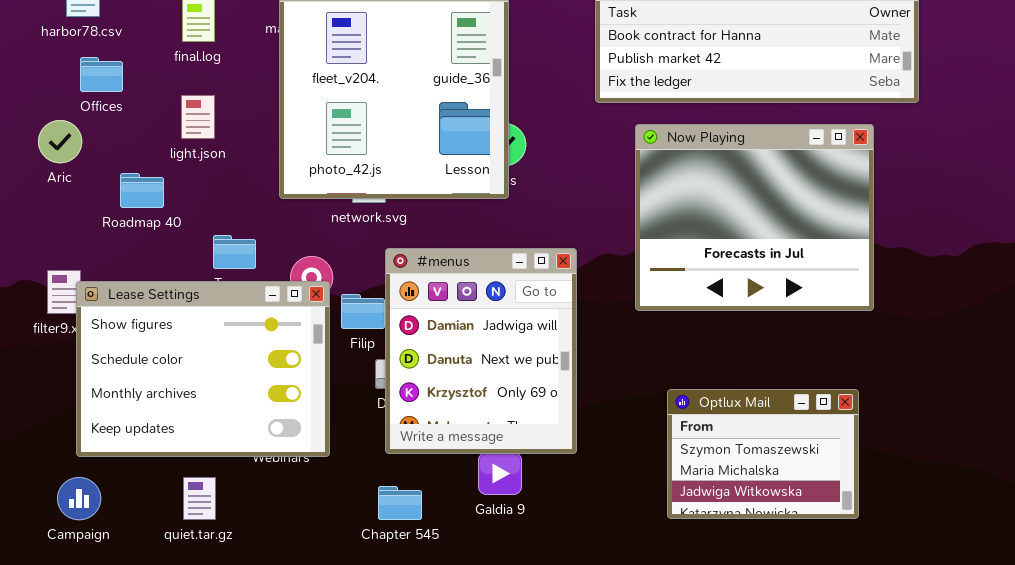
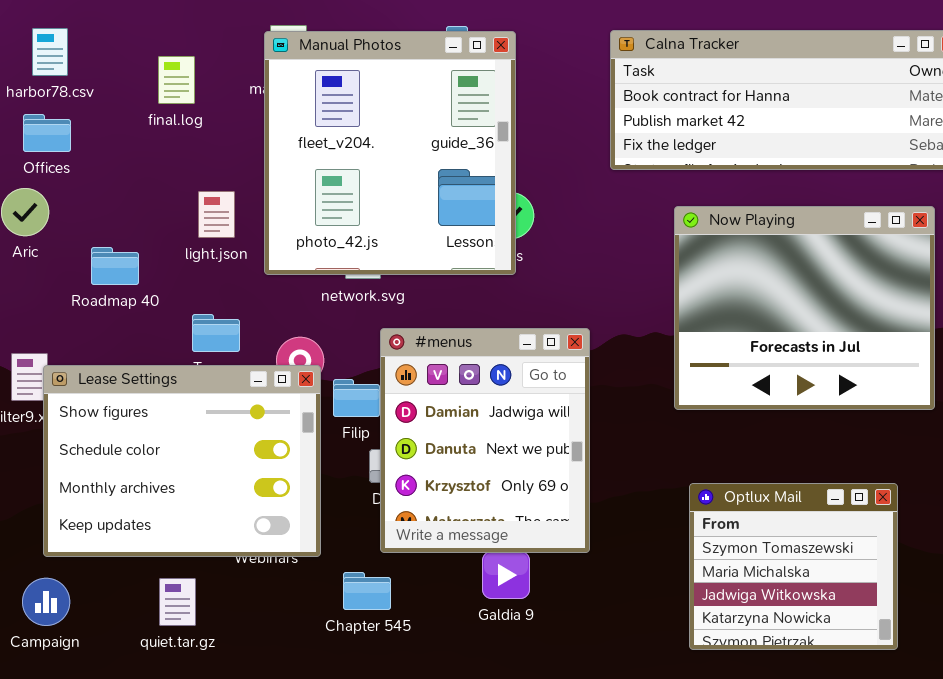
Offices: [80,57,123,92] -> [23,114,71,152], moved
light.json: [181,95,215,139] -> [198,191,235,238], moved
Now Playing: [635,124,874,311] -> [674,206,935,410], moved
Optlux Mail: [667,389,859,519] -> [689,483,898,650], resized
Chapter 545: [378,486,422,520] -> [343,572,391,610], moved

